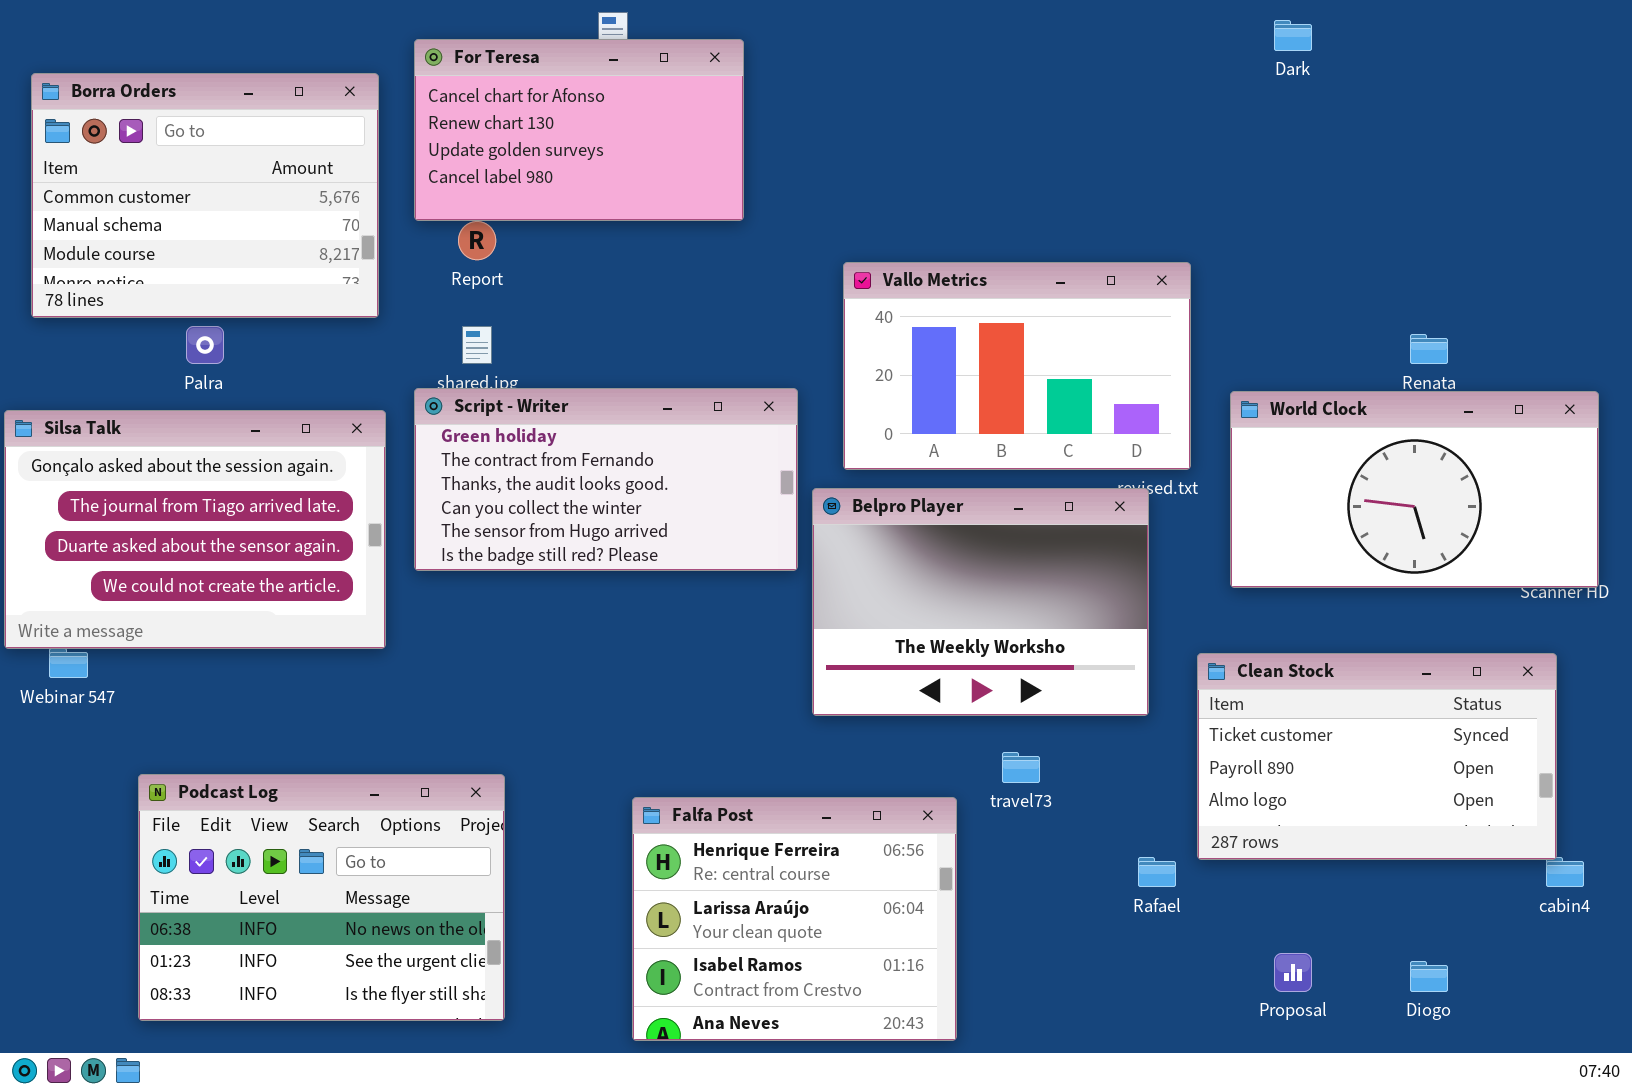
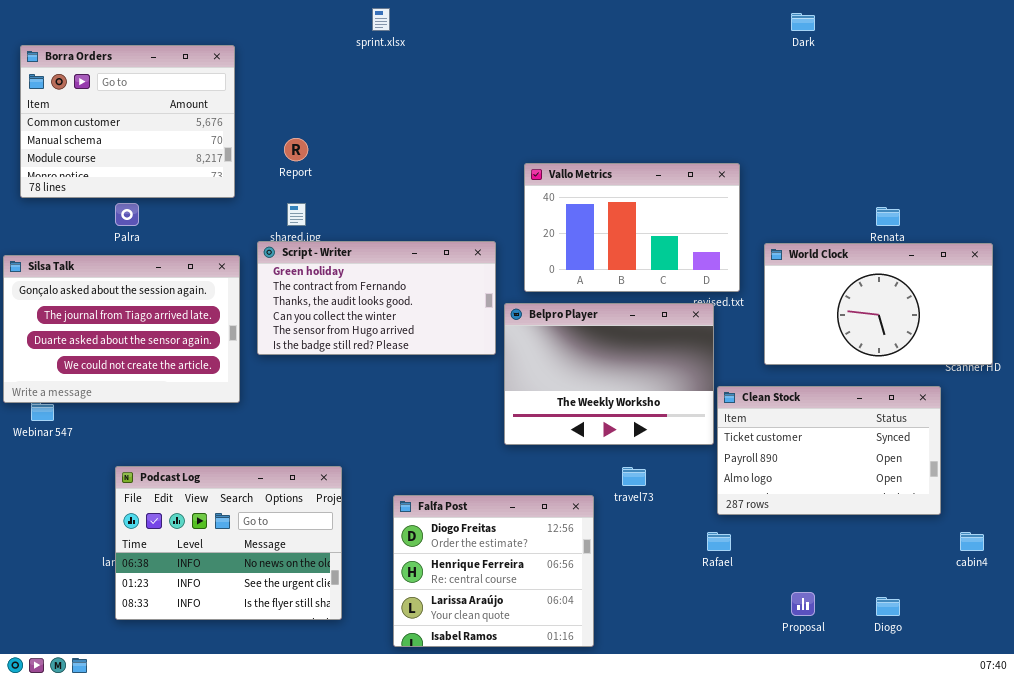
For Teresa: [414,39,744,221] -> none, closed
Clean Stock: [1197,653,1557,860] -> [717,386,941,515], moved
Podcast Log: [138,774,505,1021] -> [115,466,342,620], moved
Falfa Post: [632,797,957,1041] -> [393,495,594,647], scrolled up 1 row

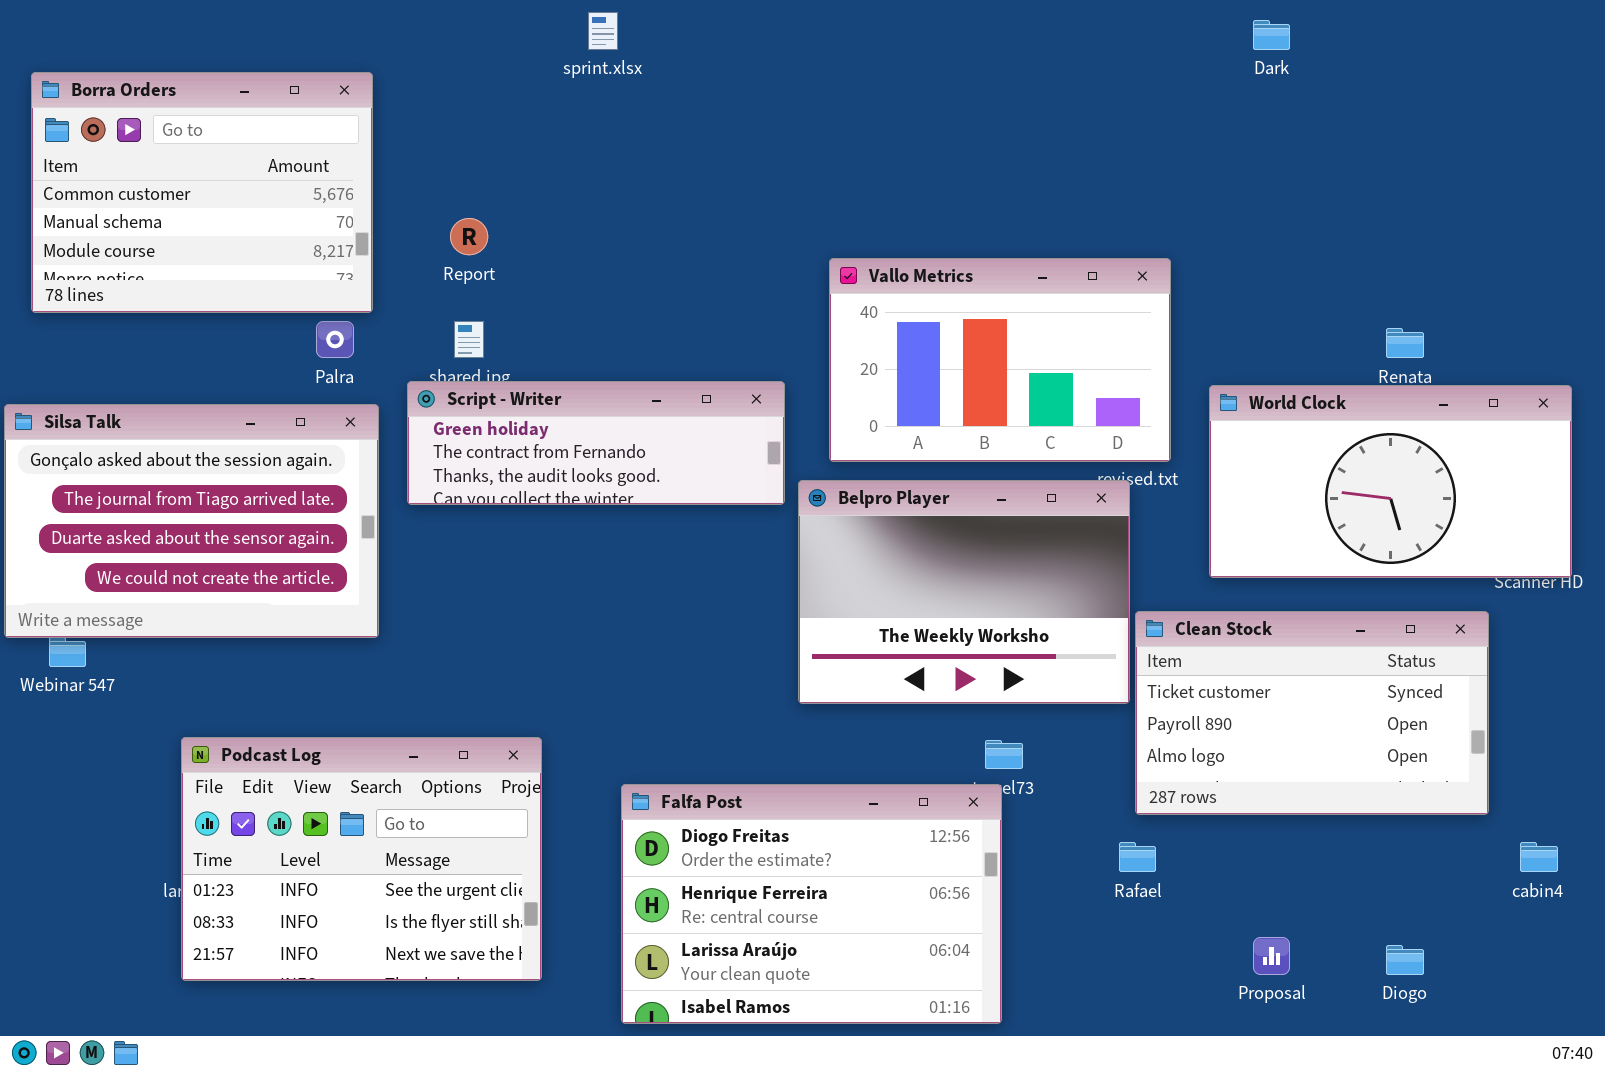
Palra: [115,203,139,226] -> [316,321,354,358], moved
Script - Writer: [257,241,496,355] -> [407,381,785,505], resized
Podcast Log: [115,466,342,620] -> [181,737,542,981], scrolled down 1 row
Falfa Post: [393,495,594,647] -> [621,784,1002,1024], resized

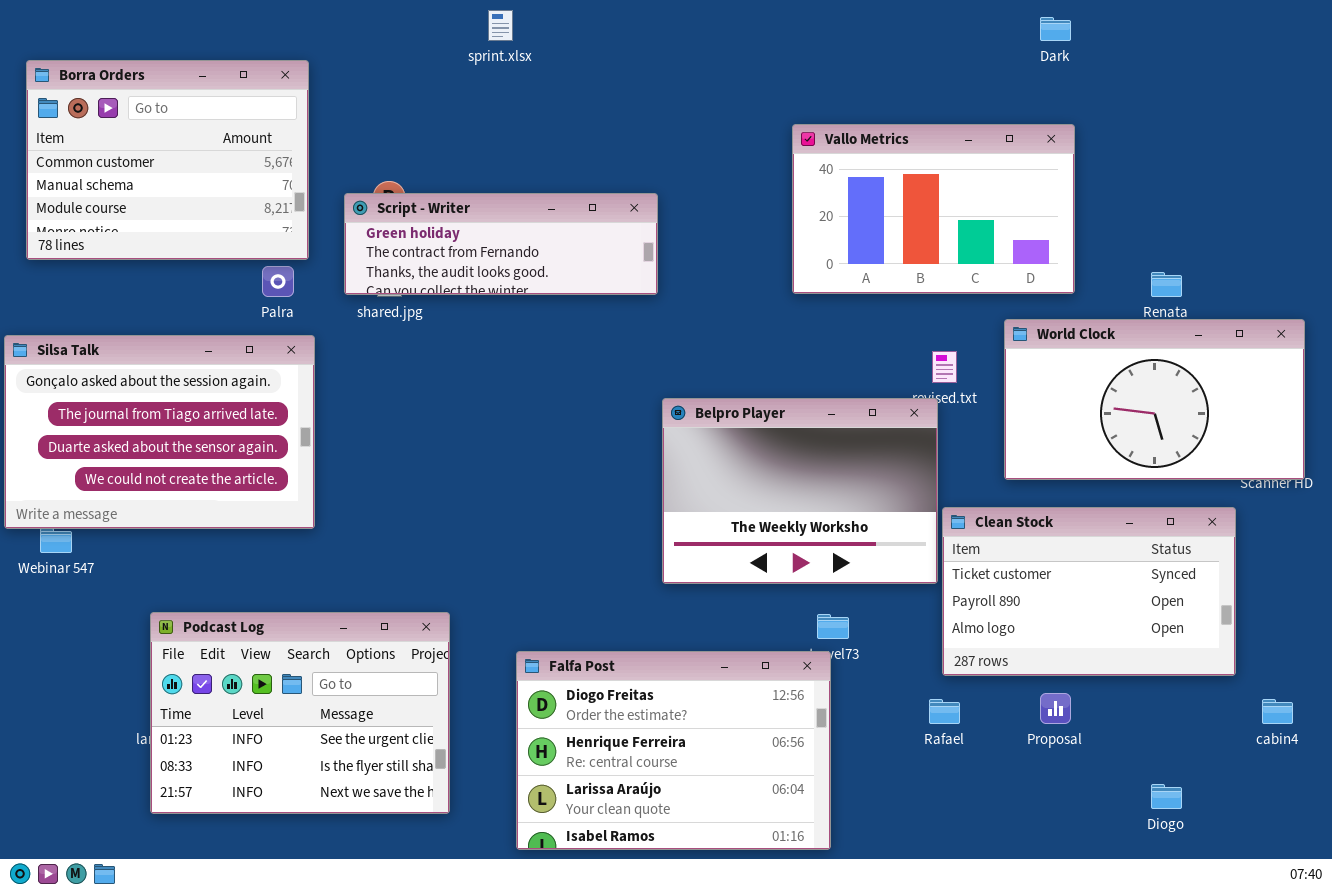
Vallo Metrics: [829,258,1171,462] -> [792,124,1075,294], moved
Script - Writer: [407,381,785,505] -> [344,193,658,295], moved
Proposal: [1253,937,1290,975] -> [1040,693,1071,724], moved

